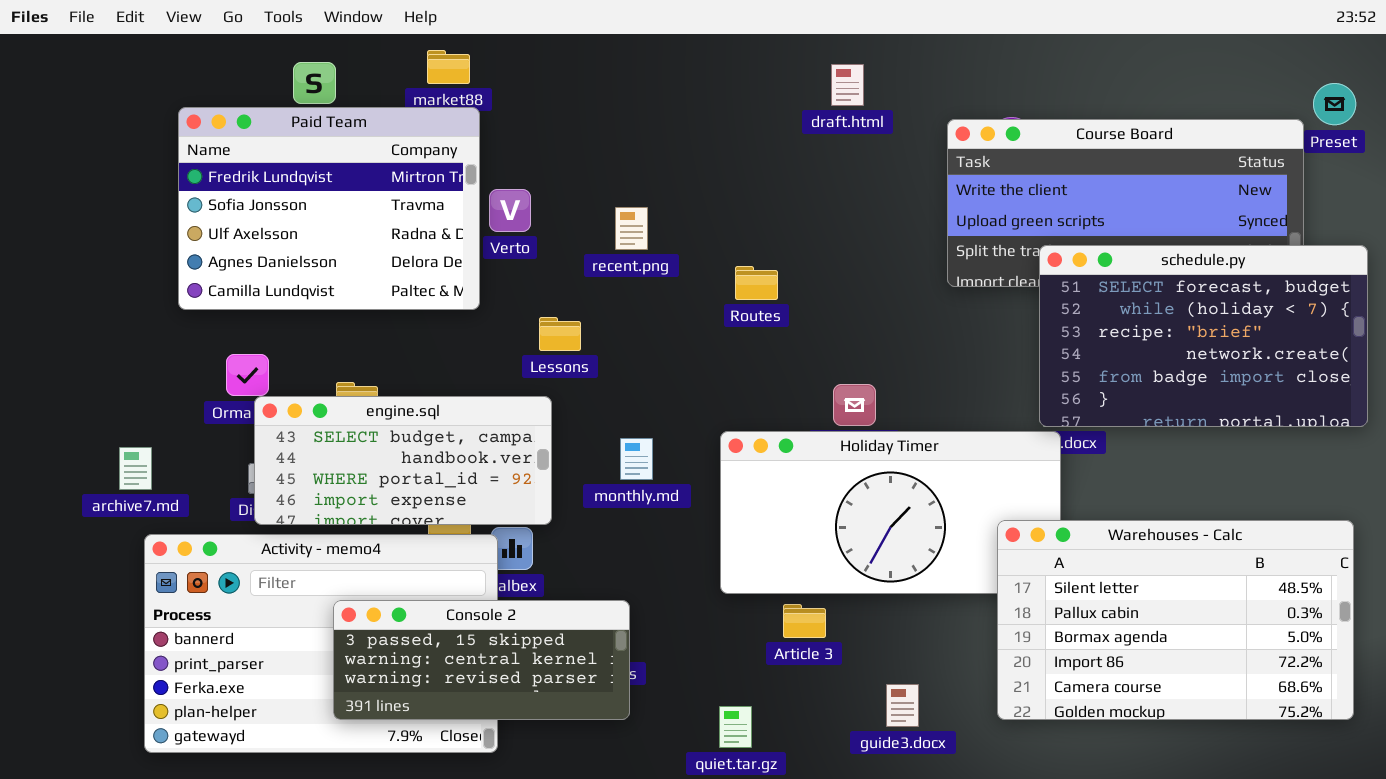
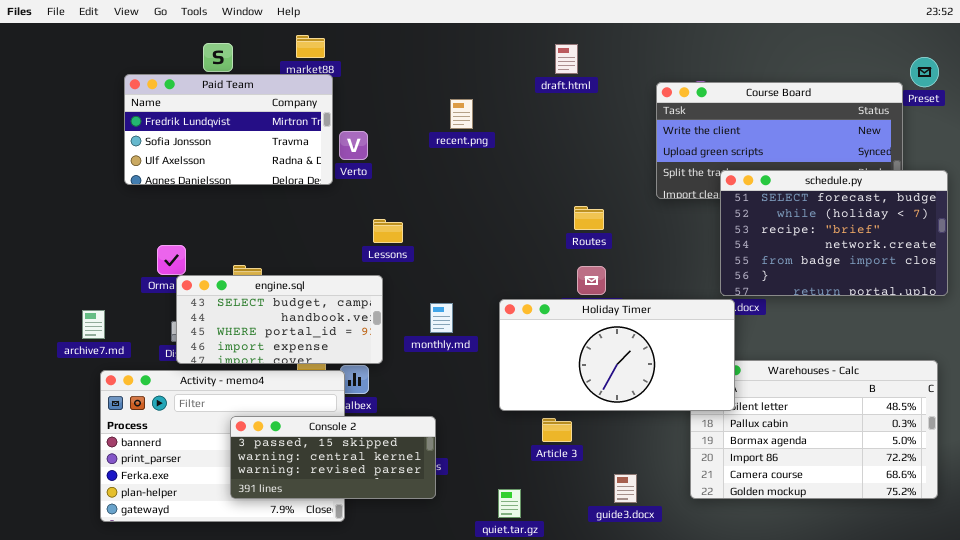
draft.html: [831,64,864,106] -> [555,44,578,74], moved
Paid Team: [178,107,480,310] -> [124,74,333,185], resized
recent.png: [615,207,648,250] -> [450,99,473,129], moved
Routes: [735,266,778,300] -> [574,206,604,230], moved
Holiday Timer: [720,431,1061,594] -> [499,299,735,411], raised

